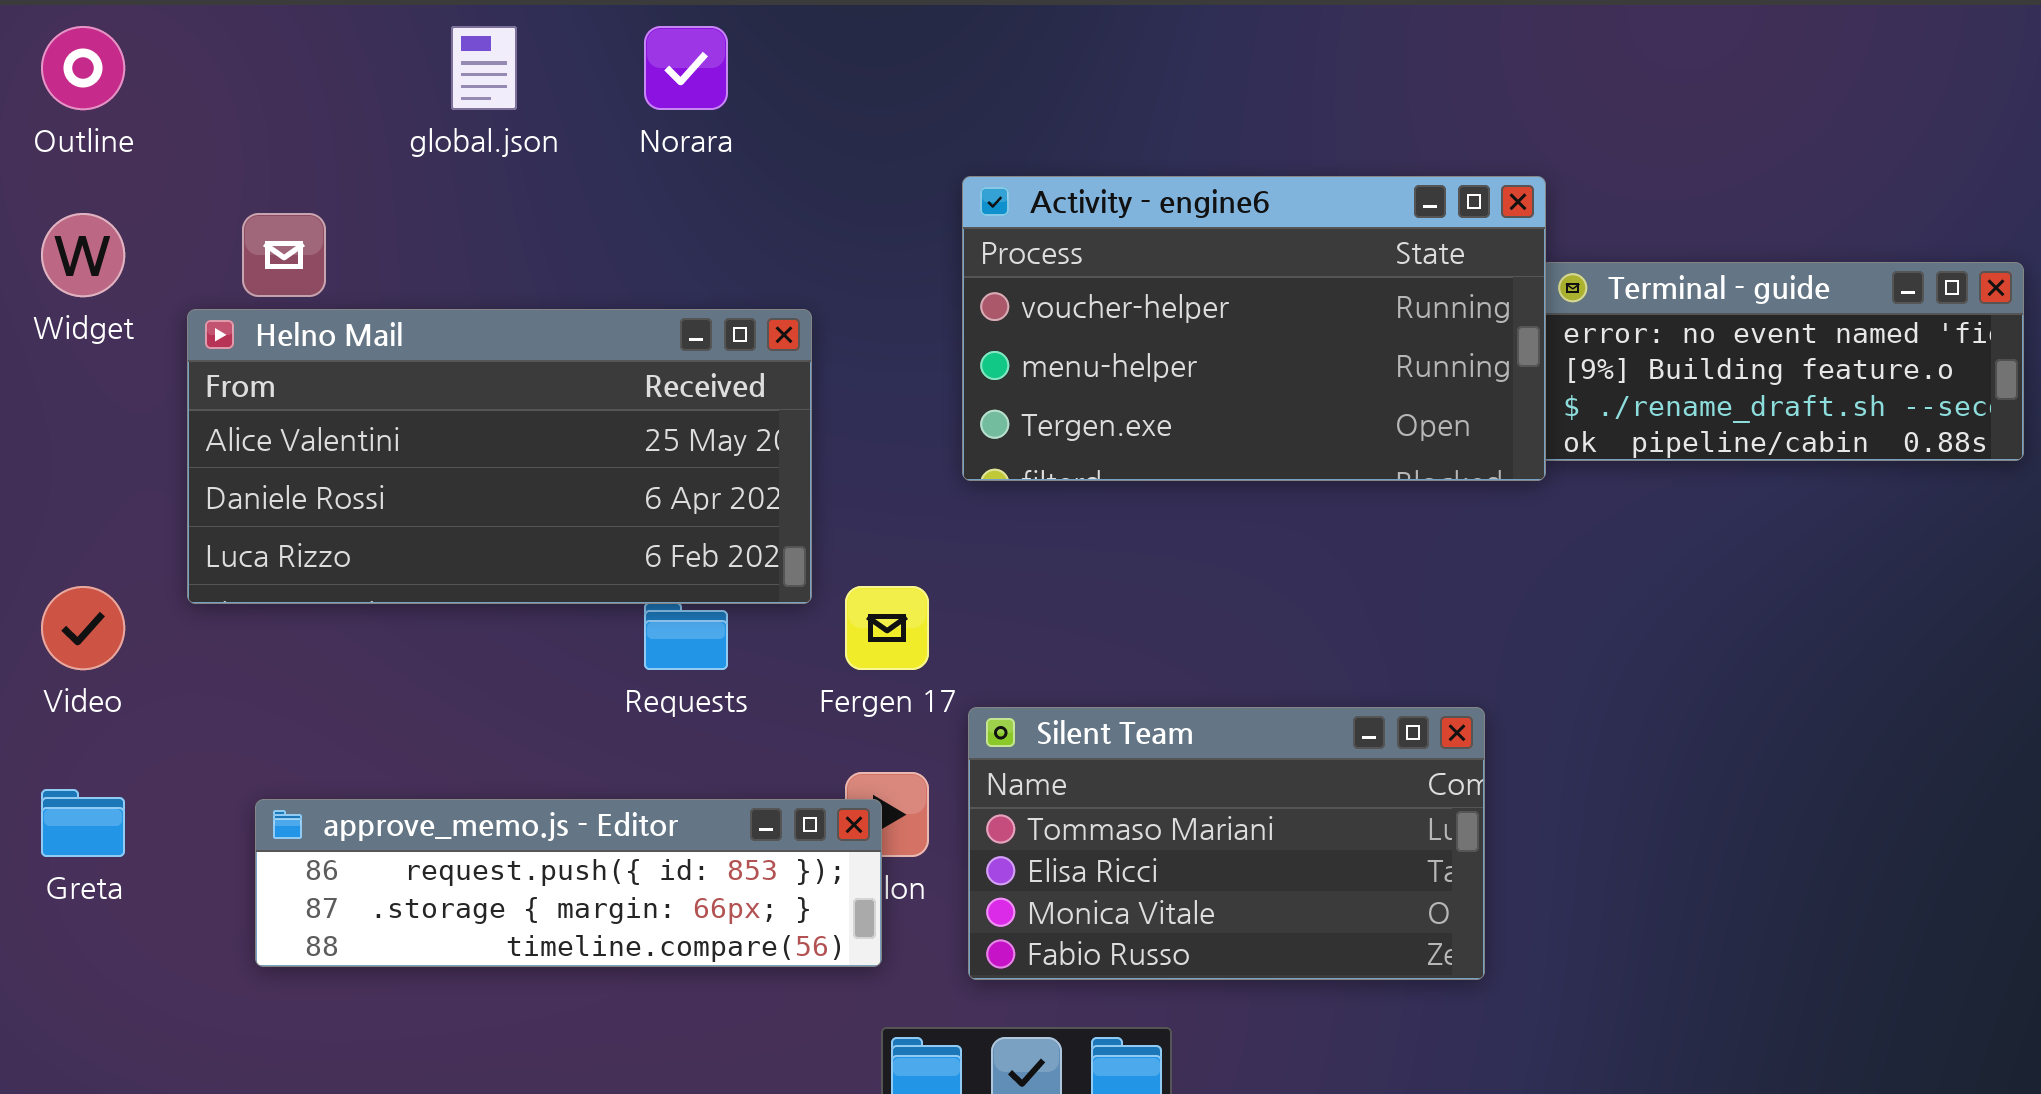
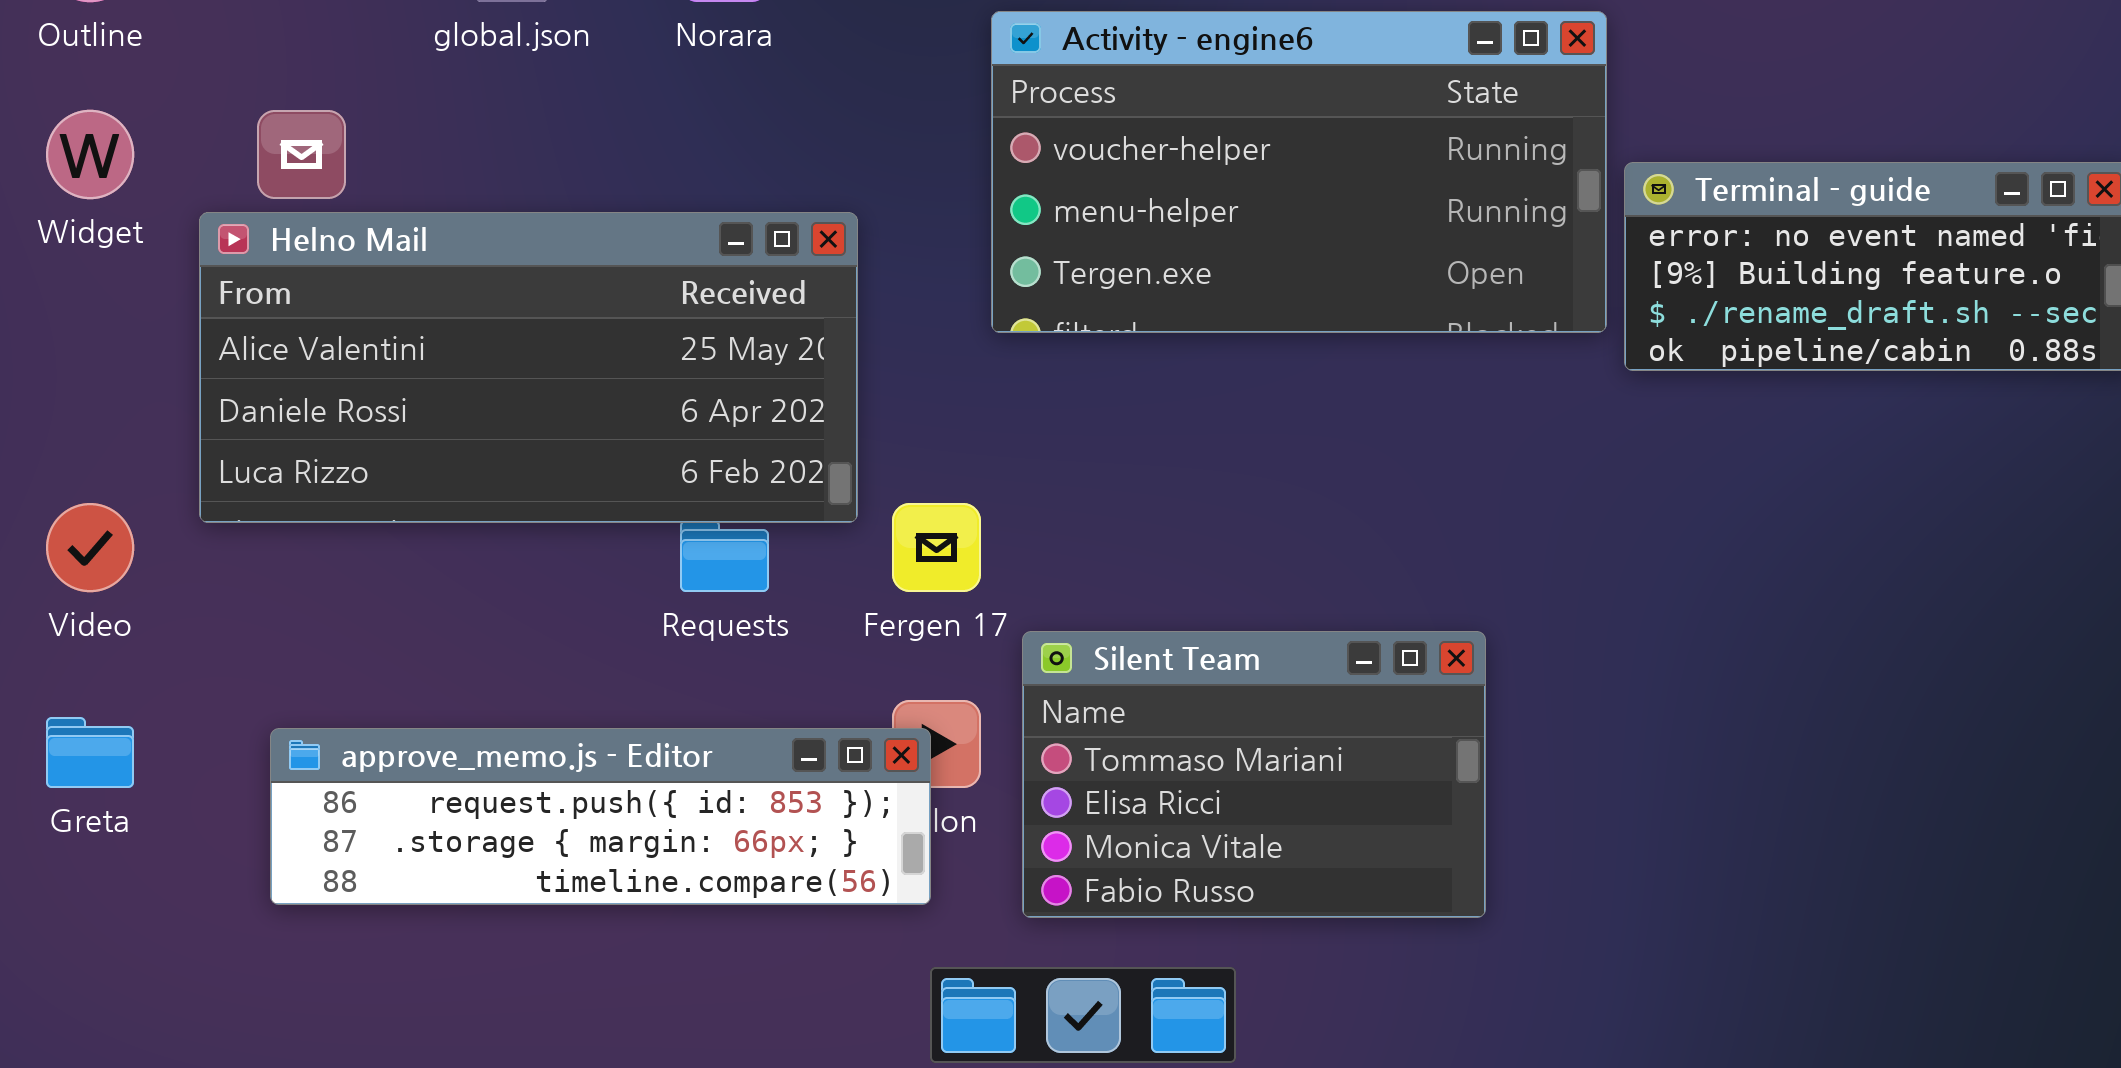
Activity - engine6: [962,176,1546,481] -> [991,11,1607,333], moved
Silent Team: [968,707,1485,980] -> [1022,631,1486,918], resized

